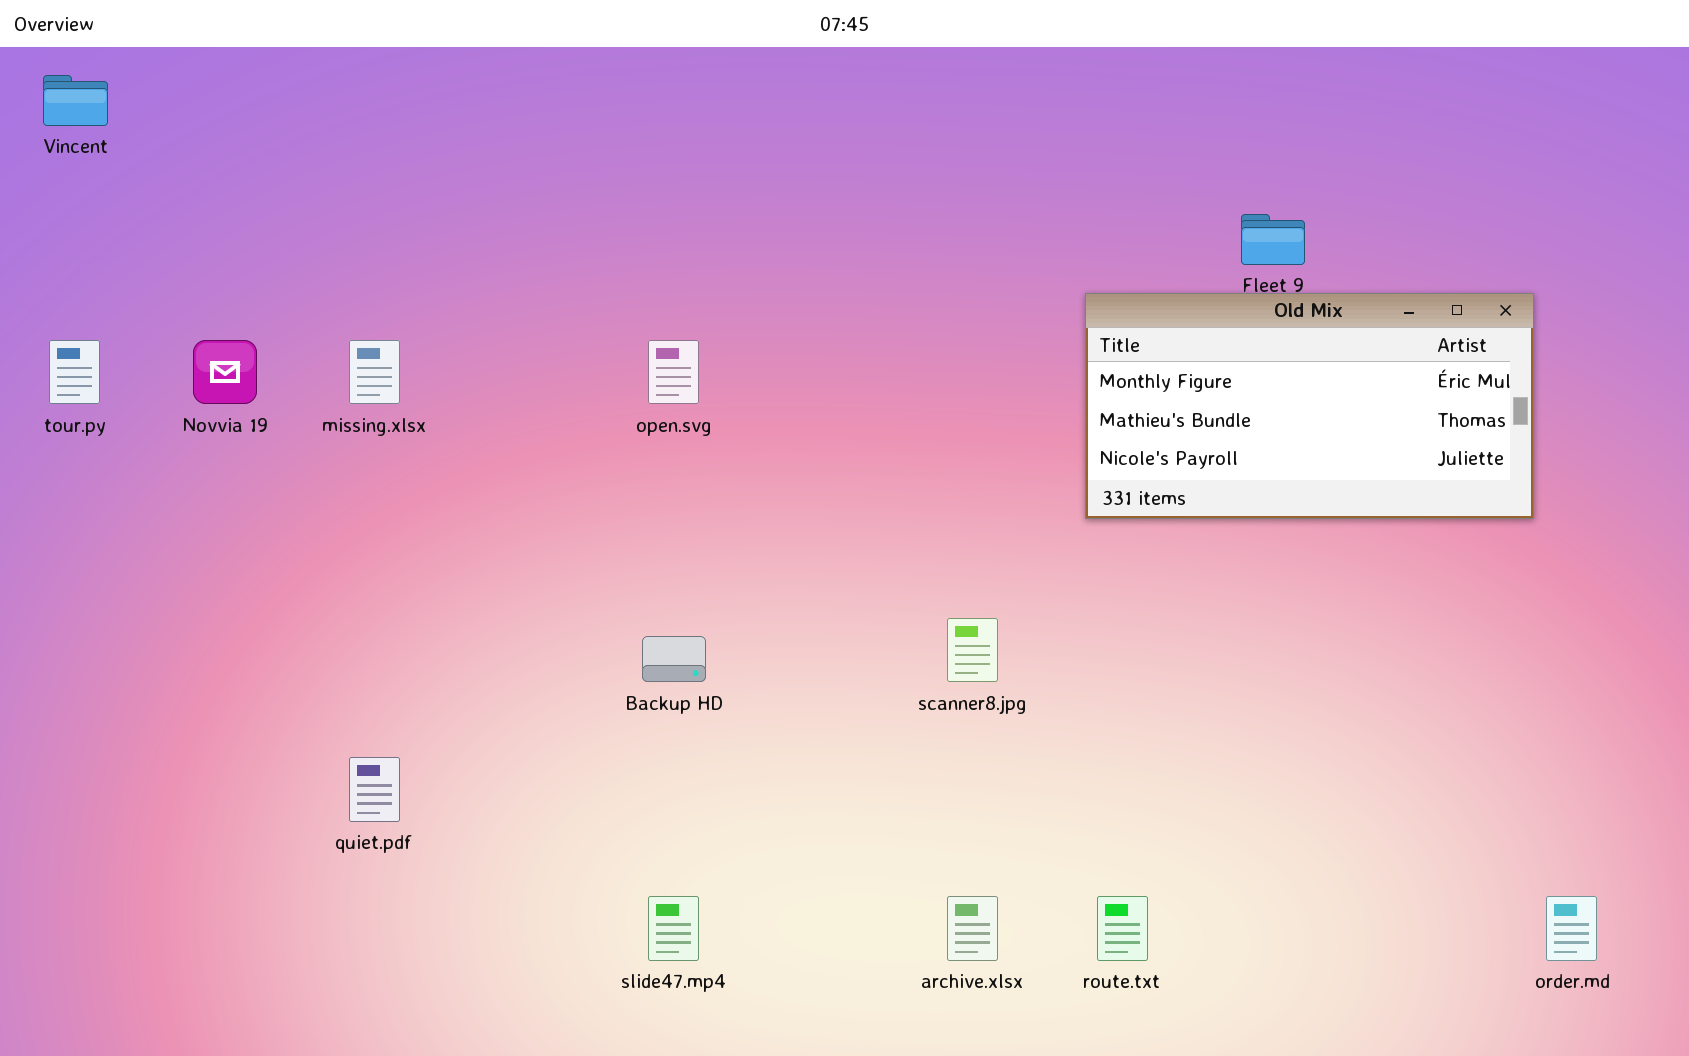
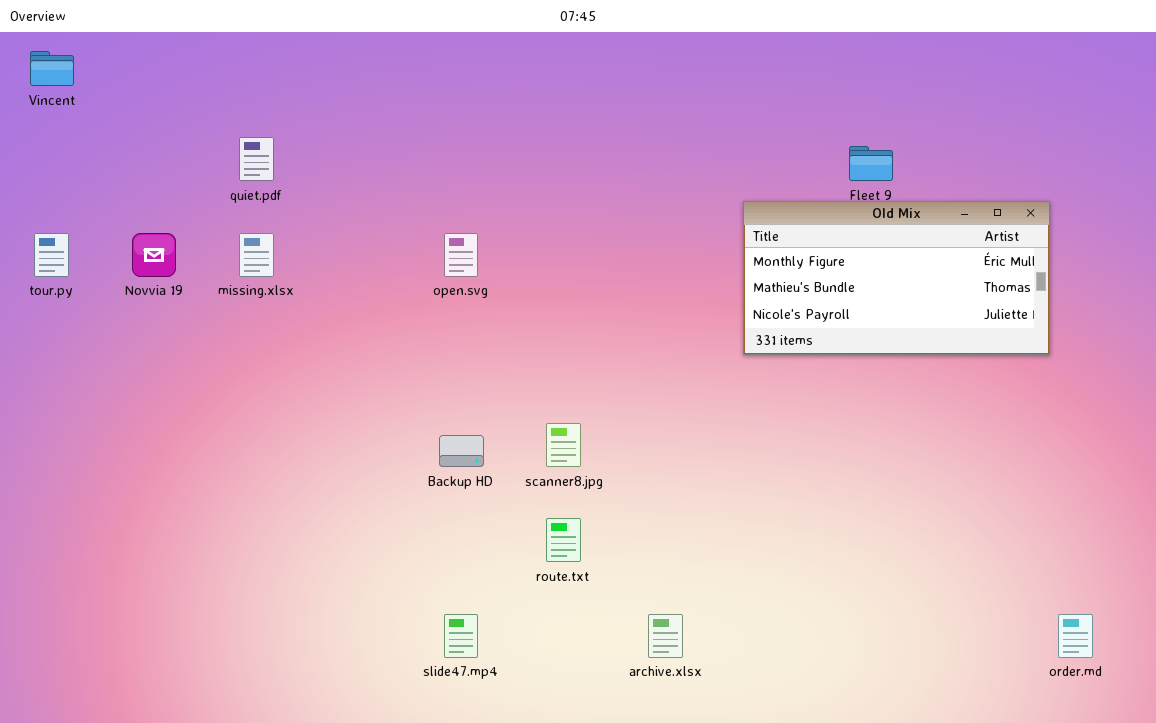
scanner8.jpg: [947,618,998,682] -> [546,423,581,467], moved
quiet.pdf: [349,757,400,822] -> [239,137,274,181], moved
route.txt: [1097,896,1148,961] -> [546,518,581,562], moved

